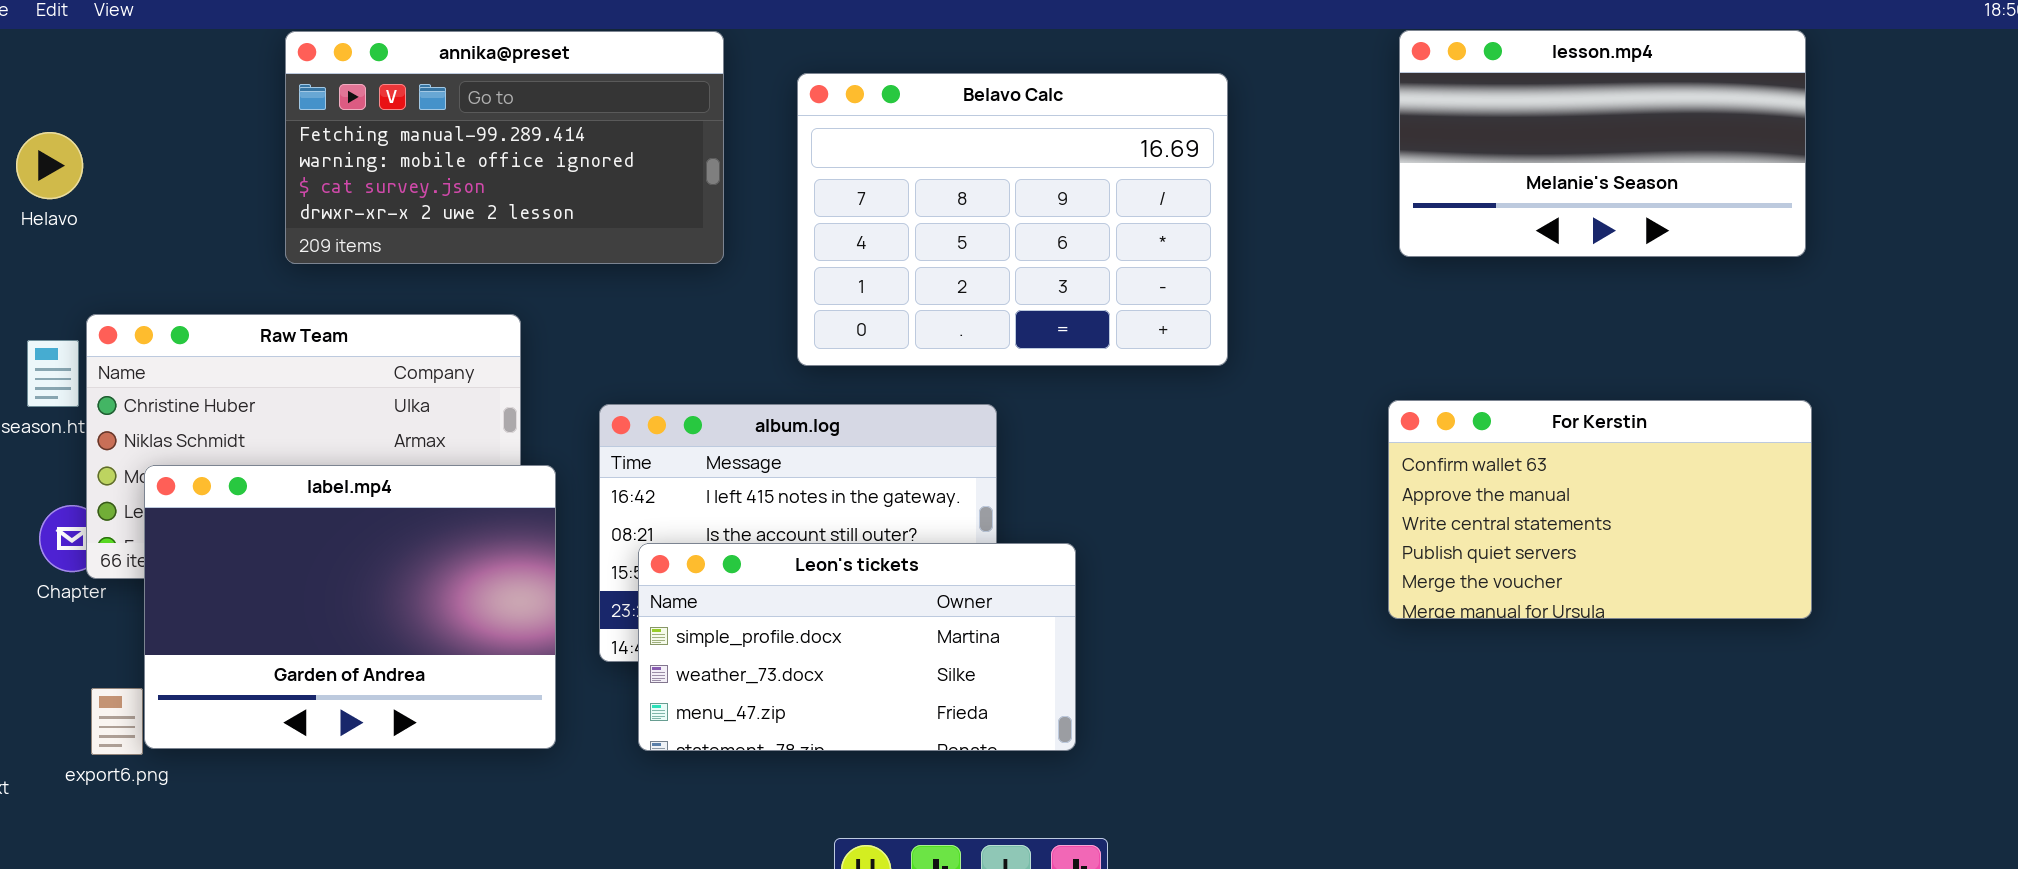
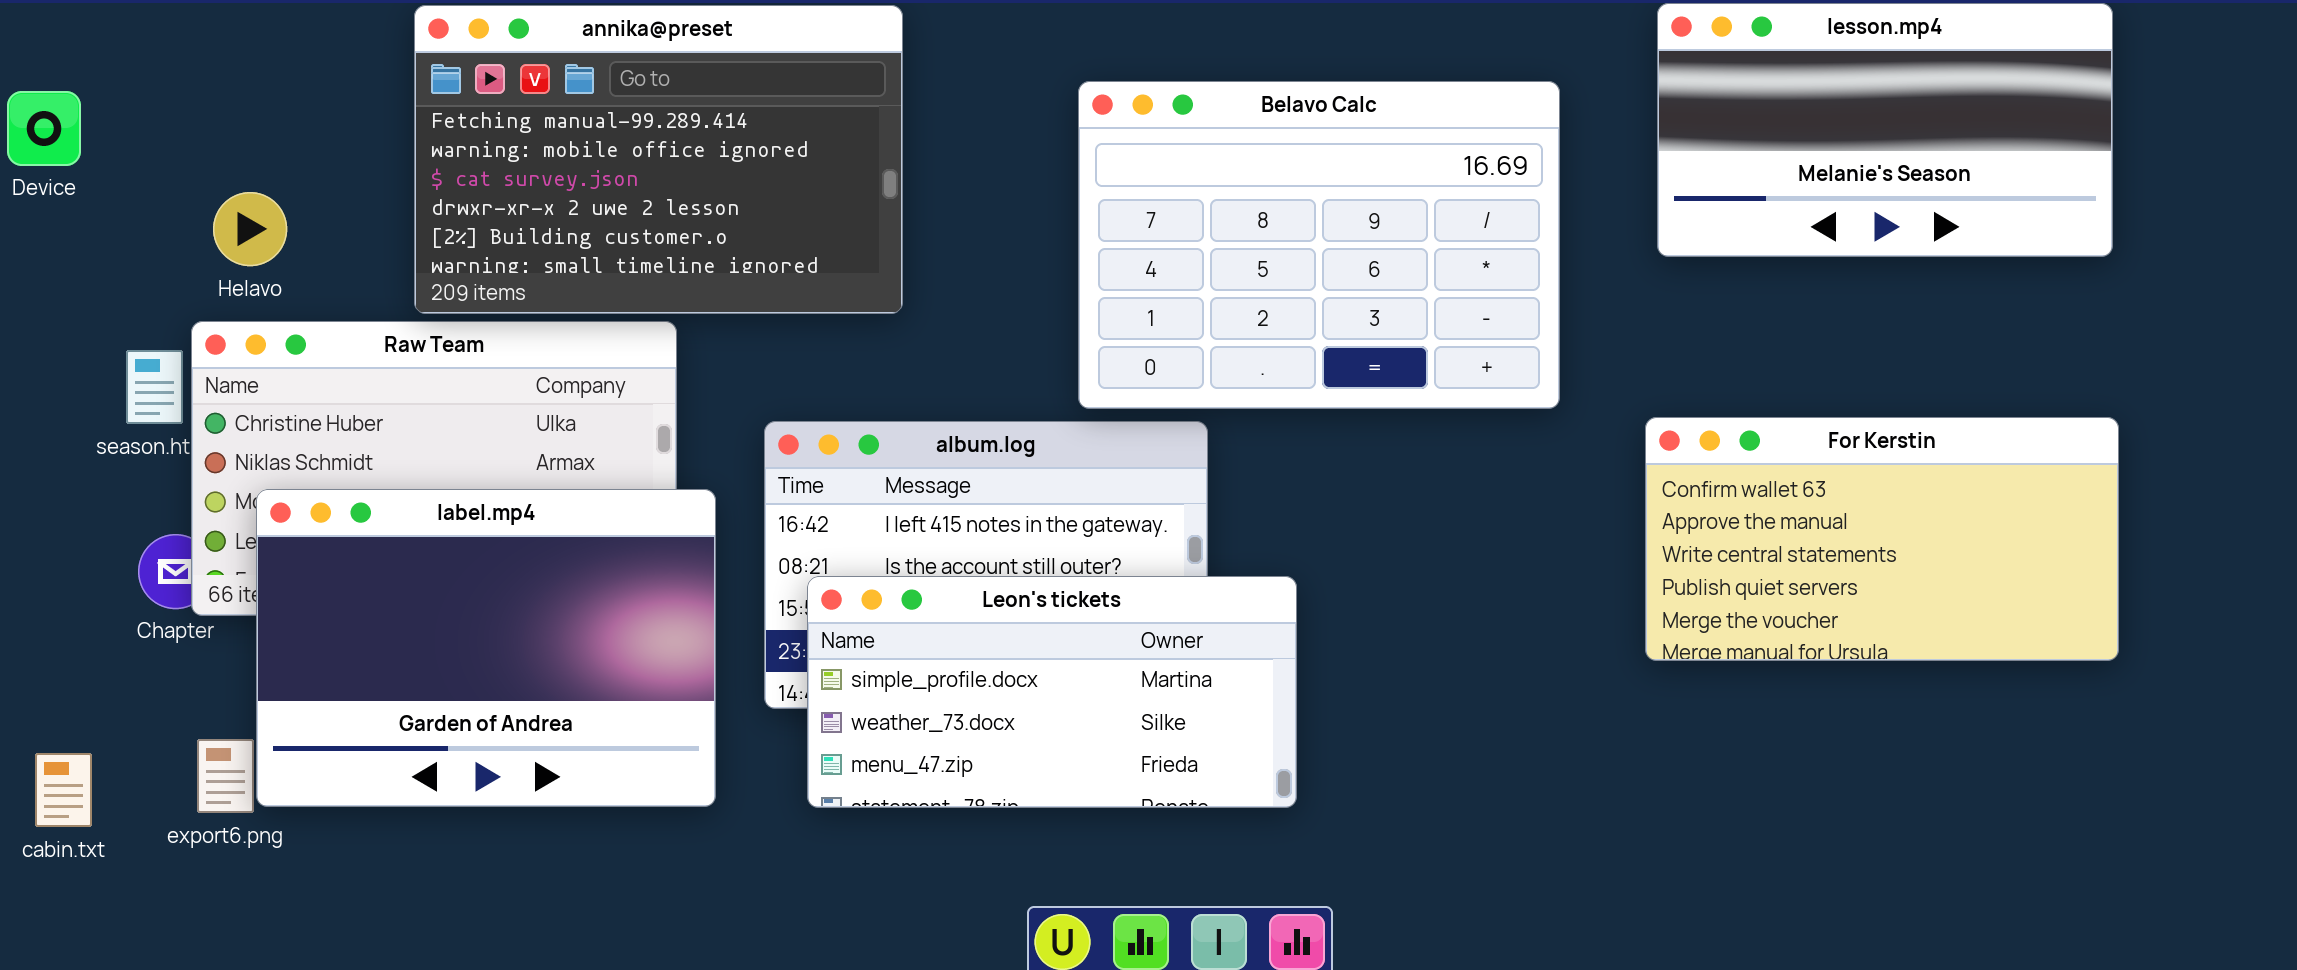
annika@preset: [285,31,724,264] -> [414,5,903,314], resized
Belavo Calc: [797,73,1228,366] -> [1078,81,1560,409], moved
Helavo: [16,132,83,199] -> [213,192,287,266], moved

